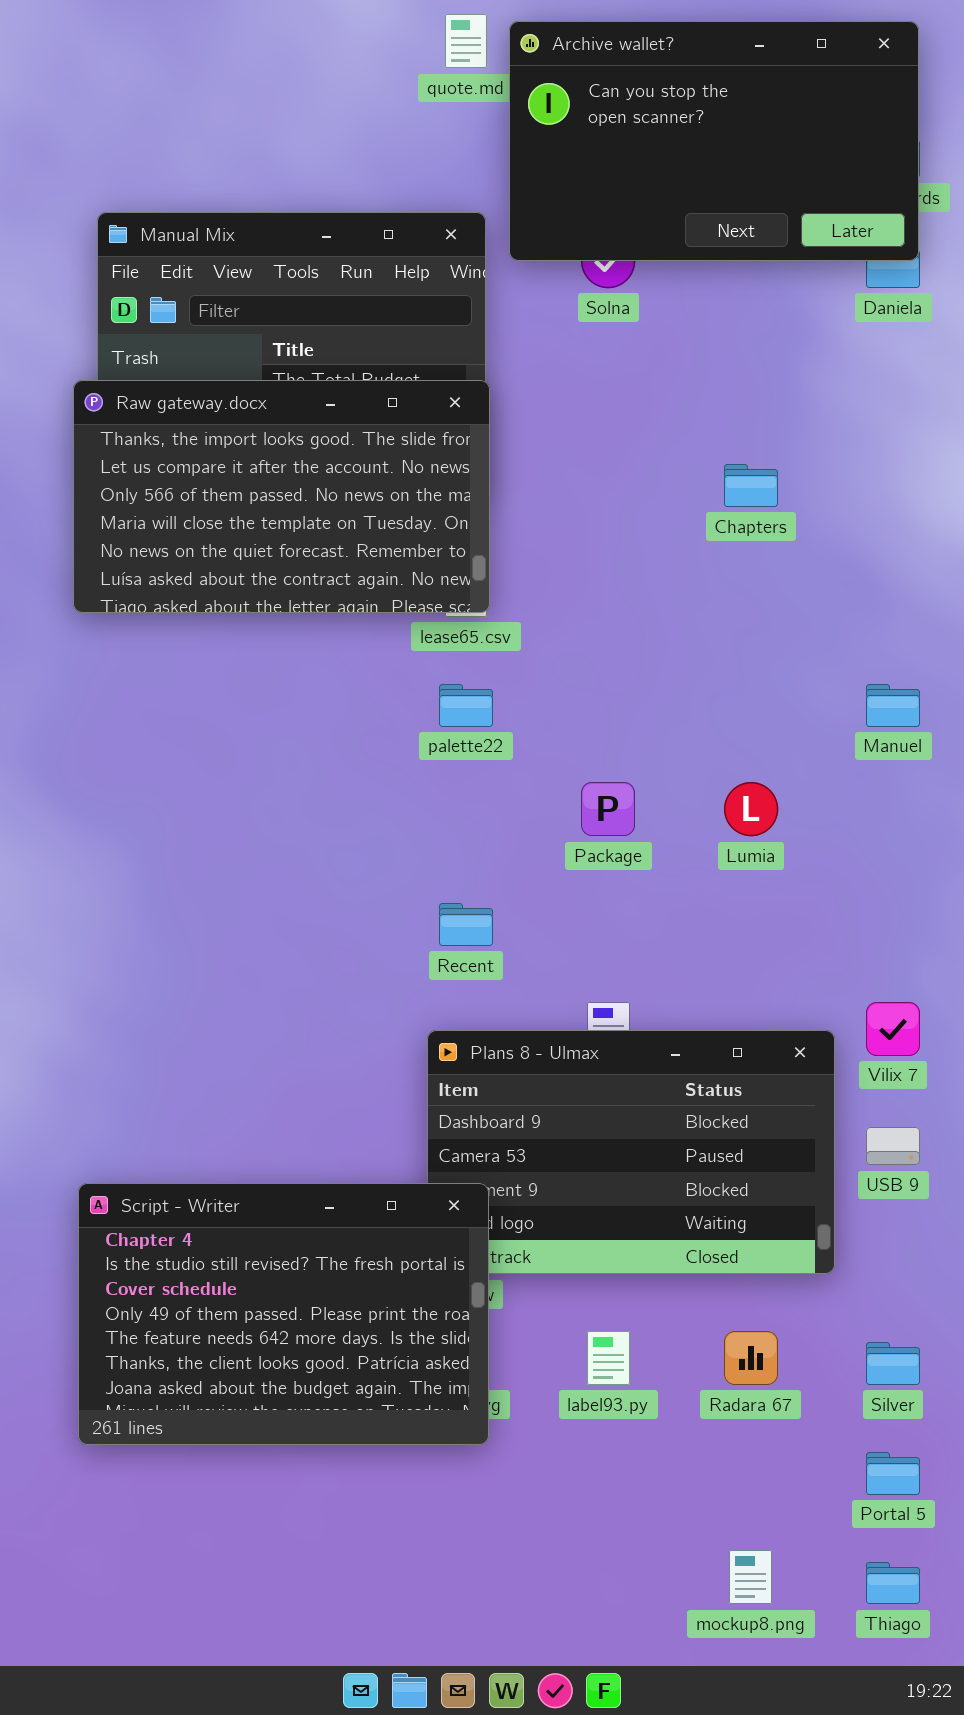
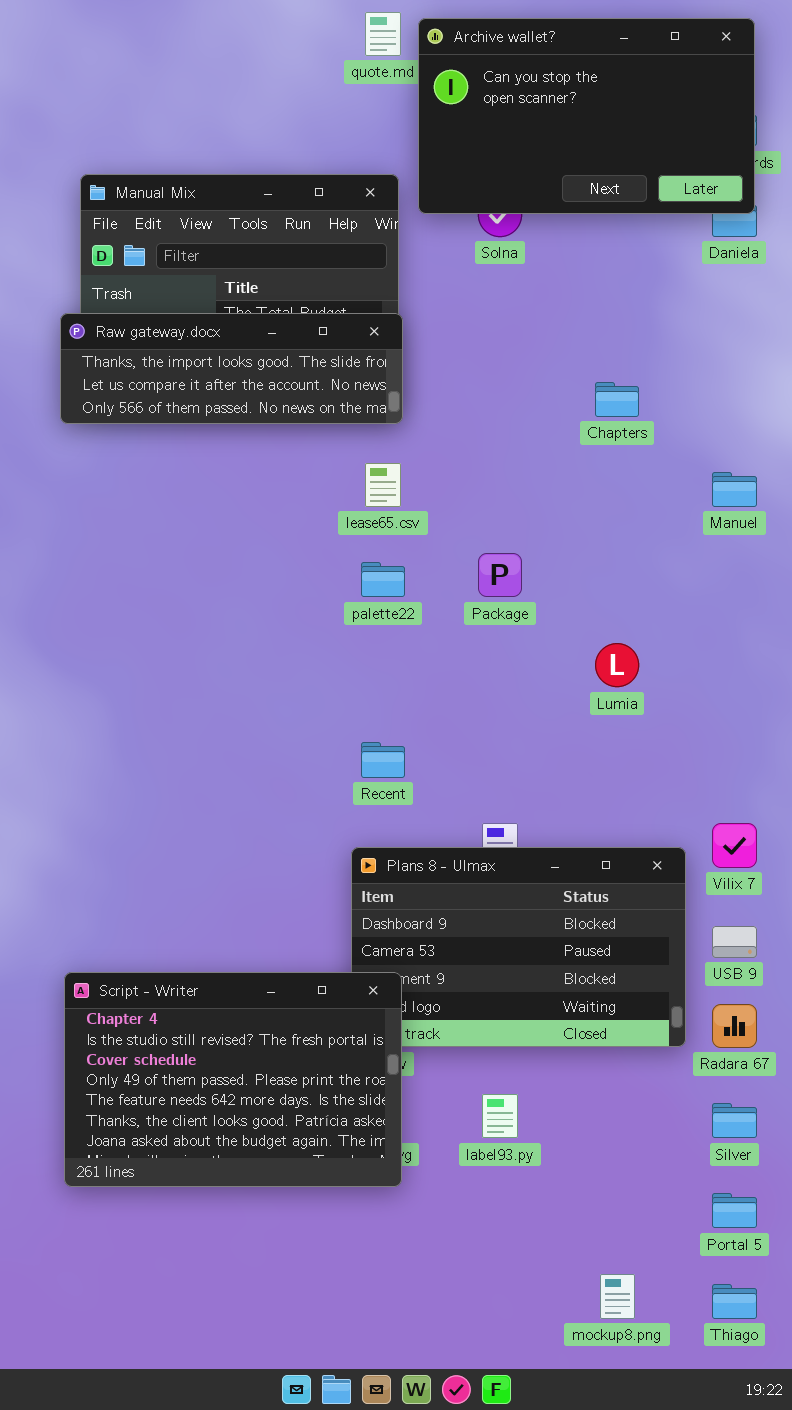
Raw gateway.docx: [73,380,490,613] -> [60,313,403,424], resized
Manuel: [866,684,920,727] -> [712,472,757,507], moved
Package: [581,782,635,836] -> [478,553,522,597], moved
Radara 67: [724,1331,778,1385] -> [712,1004,757,1048], moved

